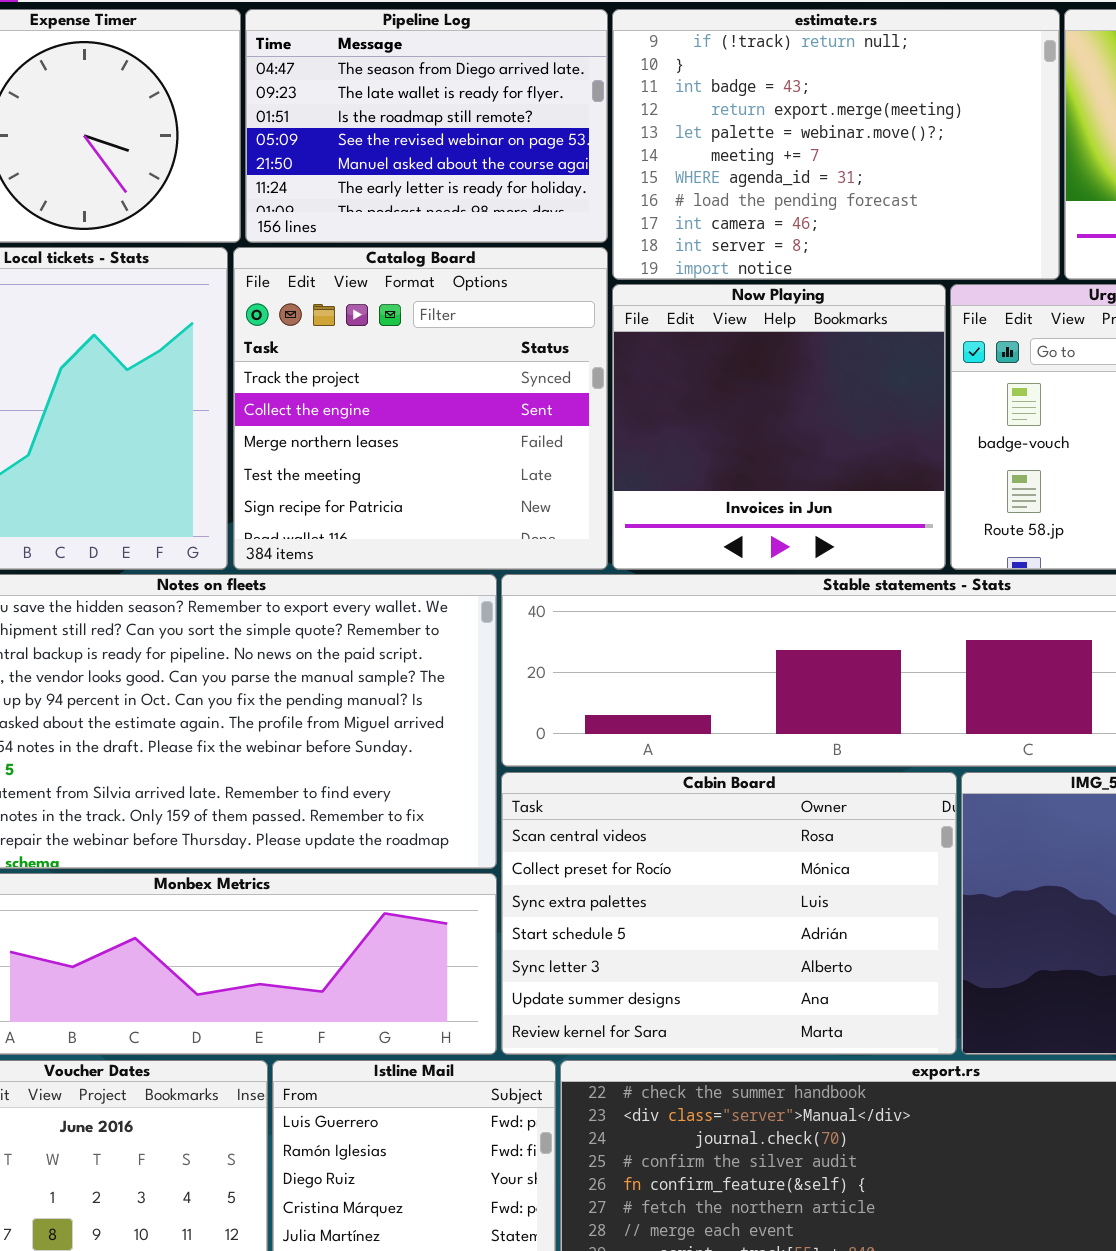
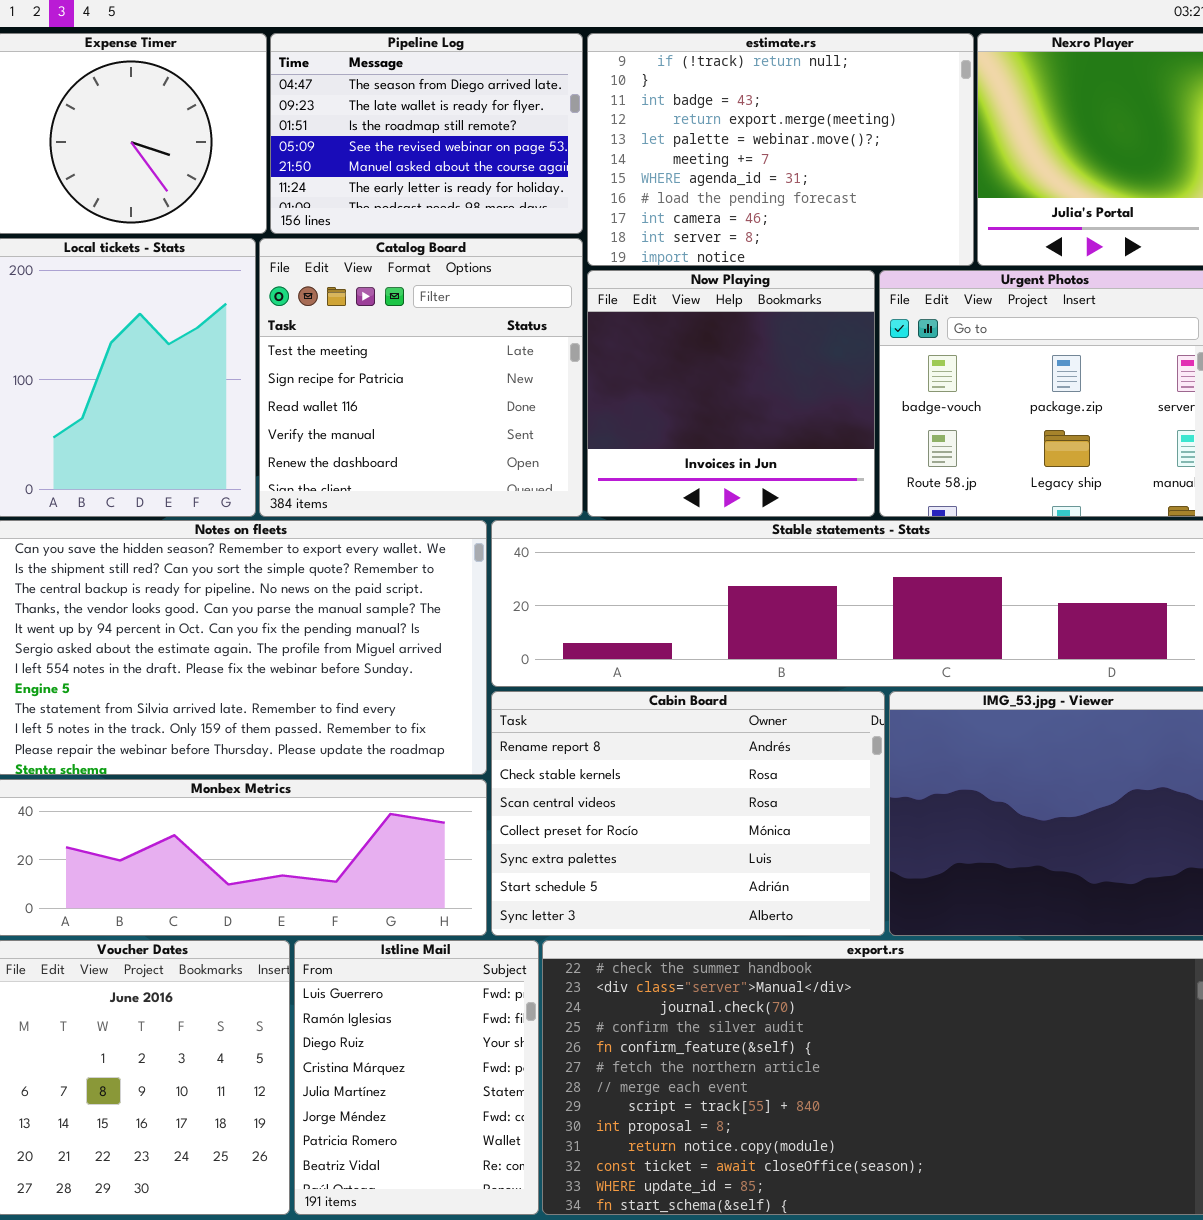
Catalog Board: [233,247,608,570] -> [259,238,583,517], scrolled down 3 rows
Cabin Board: [501,772,957,1055] -> [491,691,885,936], scrolled up 2 rows

